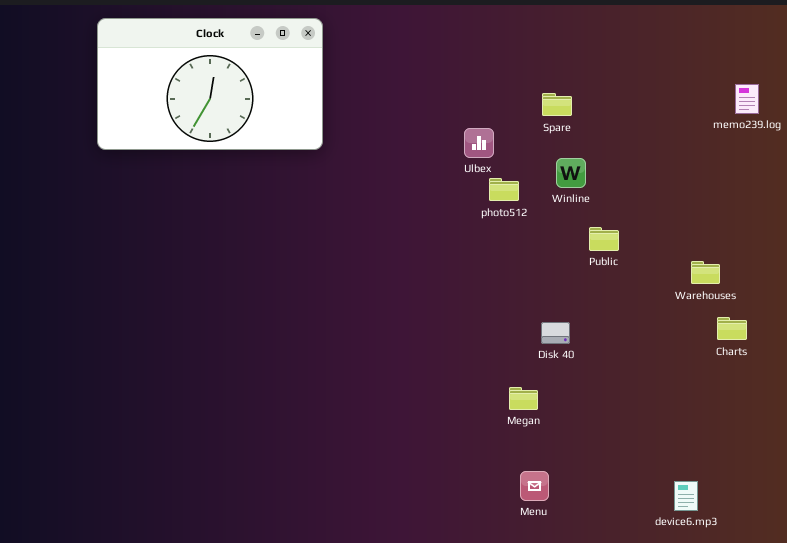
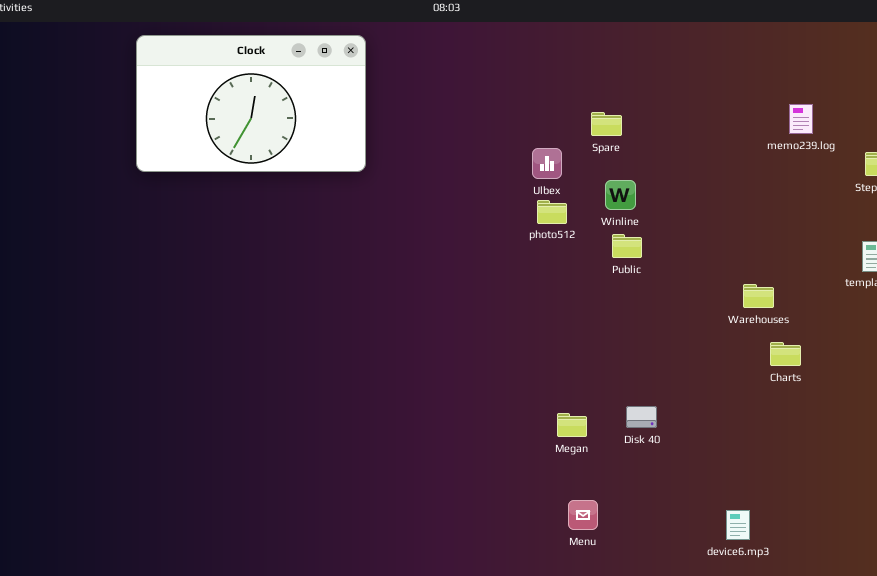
Ulbex: [464,128,494,158] -> [532,148,562,179], moved
Public: [589,227,619,251] -> [612,234,642,258], moved
Disk 40: [541,322,570,344] -> [626,406,657,428], moved

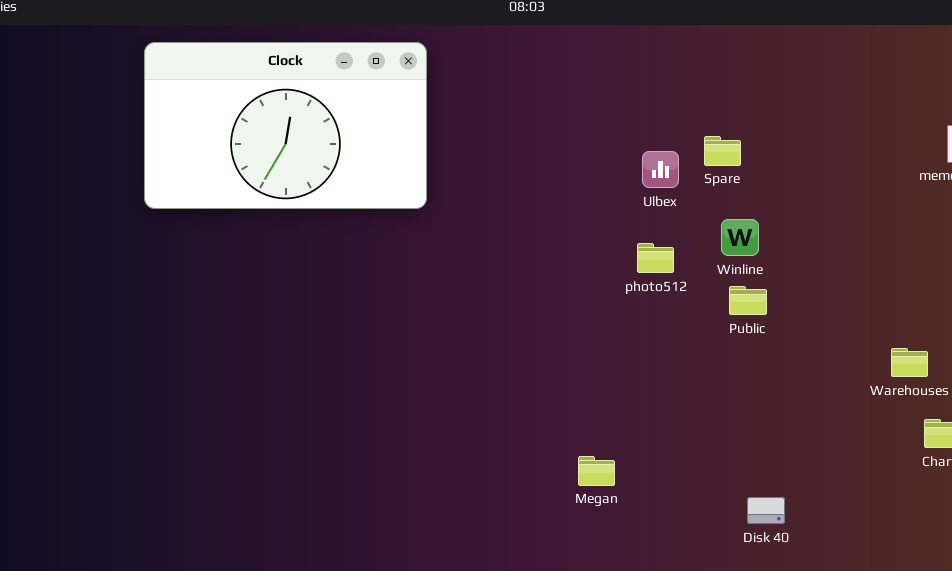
Ulbex: [532,148,562,179] -> [642,151,679,188], moved
Megan: [557,413,587,437] -> [578,456,615,486], moved

